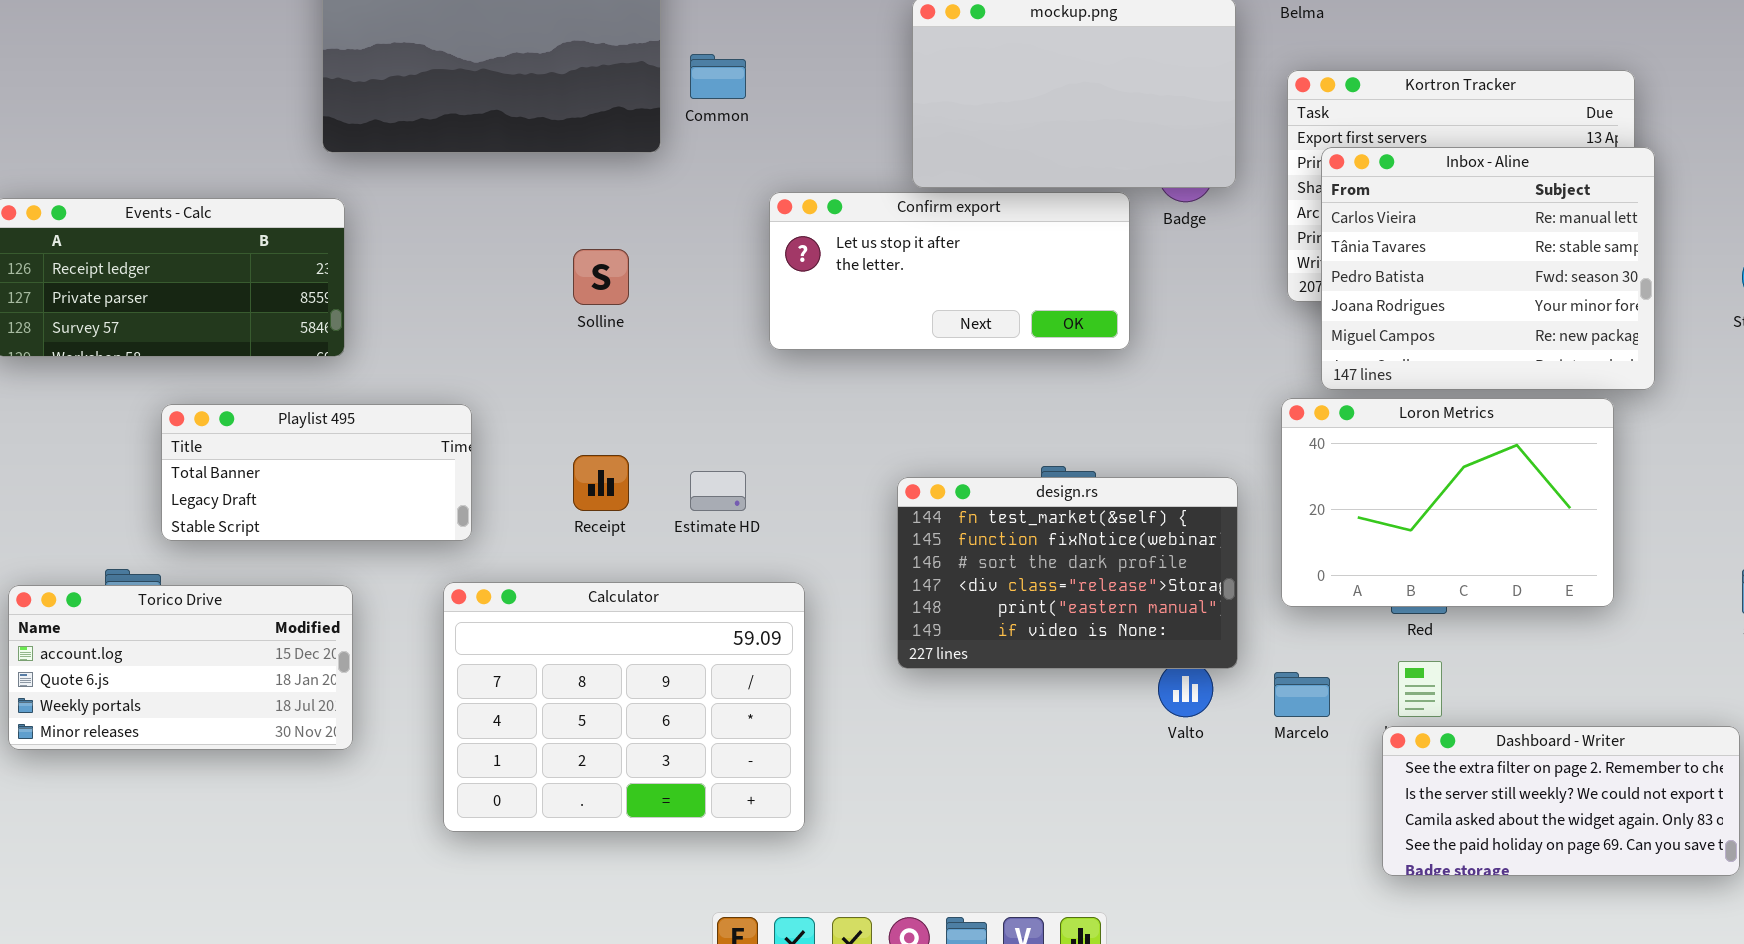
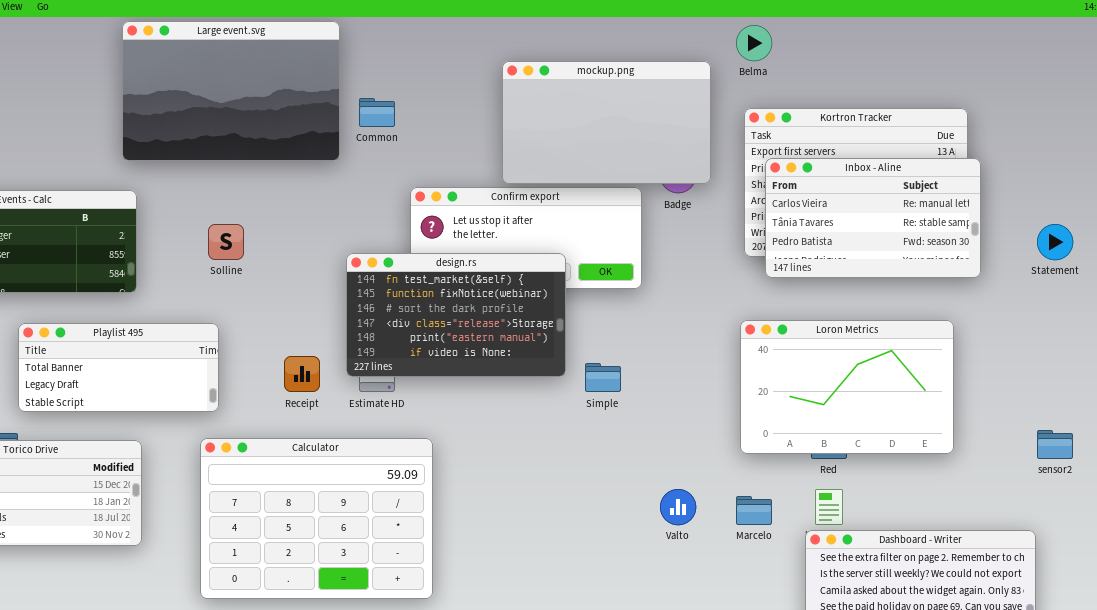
Inbox - Aline: [1321,147,1655,390] -> [765,158,981,278], resized
Solline: [573,249,629,305] -> [208,224,244,260], moved
design.rs: [897,477,1238,669] -> [346,253,566,377], moved

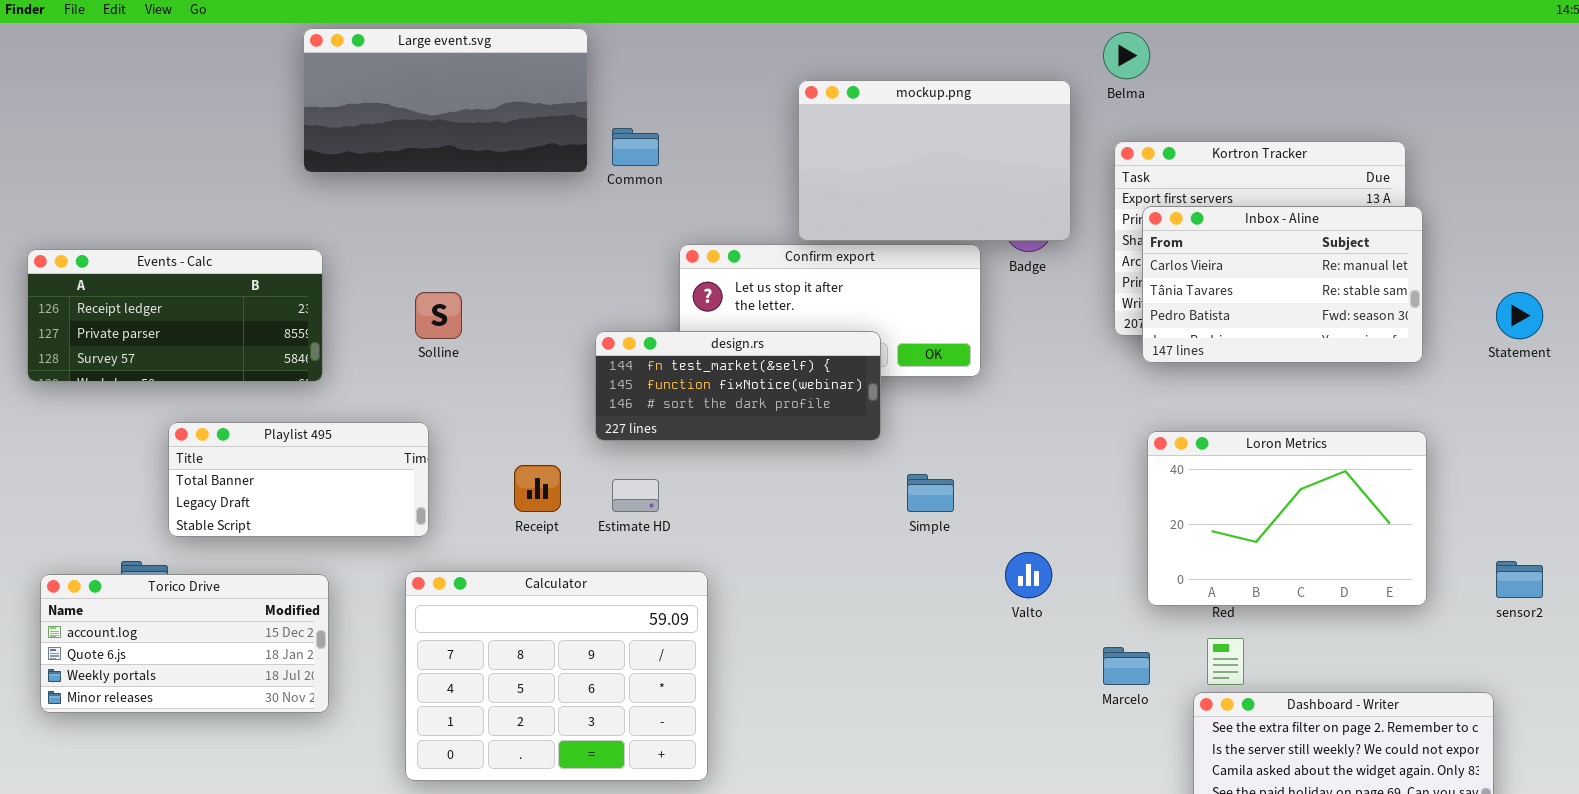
Large event.svg: [122,21,340,161] -> [303,28,588,173], resized
design.rs: [346,253,566,377] -> [595,331,881,441], resized
Loron Metrics: [740,320,954,454] -> [1147,431,1427,606], moved
Valto: [660,489,696,525] -> [1005,552,1052,598], moved

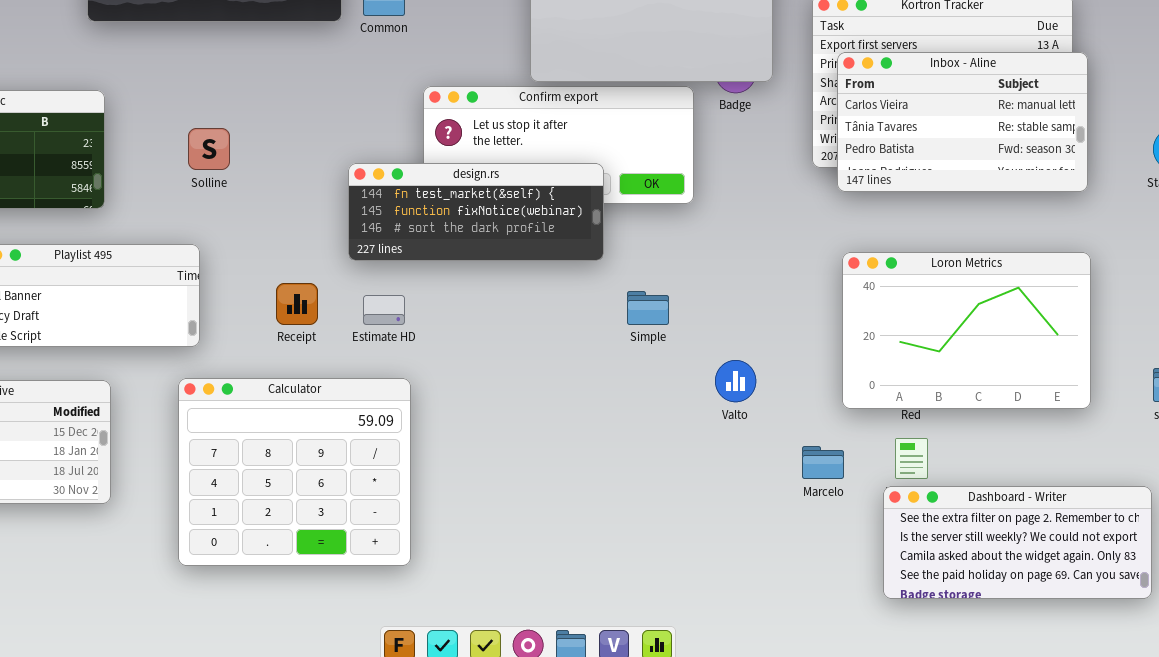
Calculator: [405,571,708,781] -> [178,378,411,566], resized

